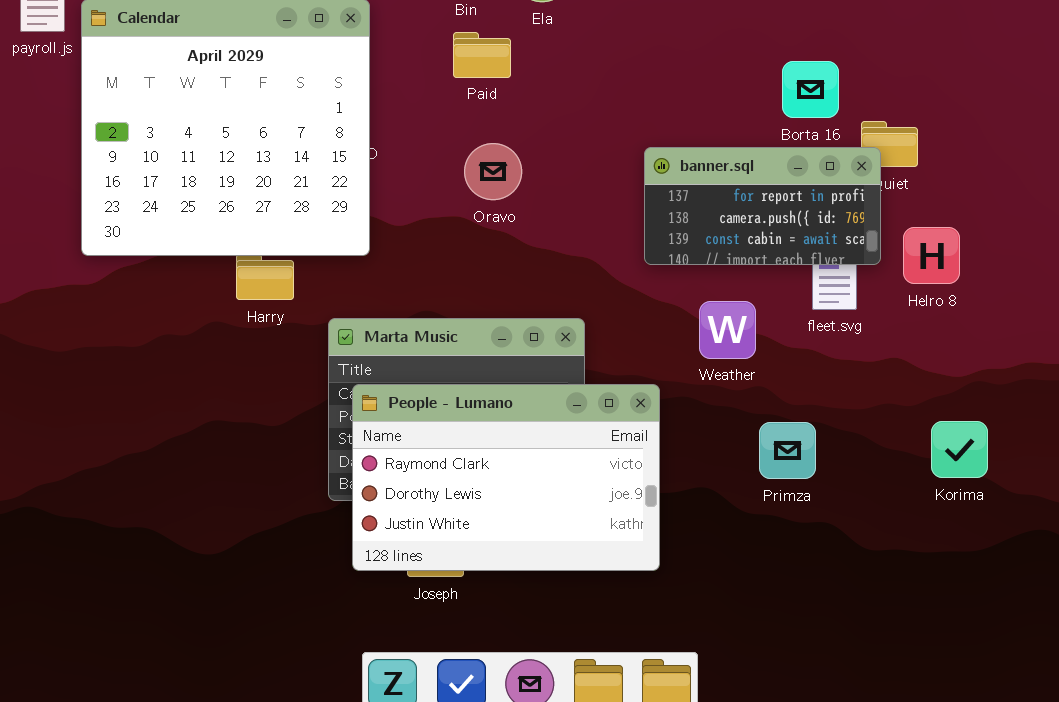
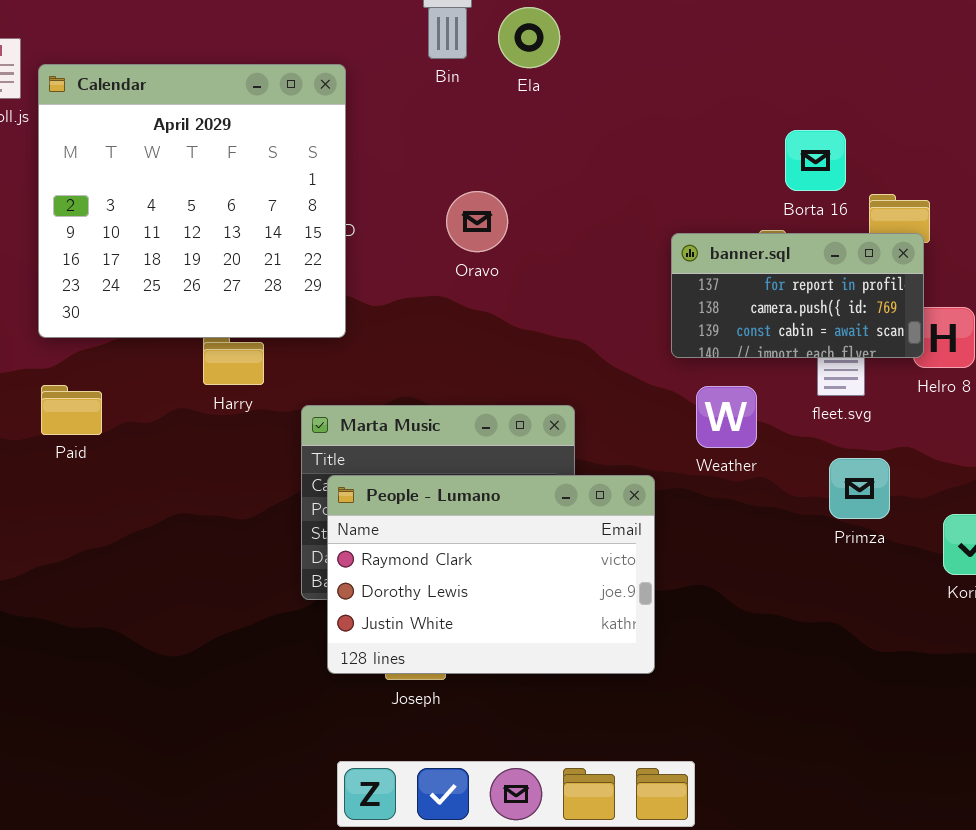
Paid: [453,32,511,78] -> [41,385,102,435], moved
Oravo: [464,143,522,200] -> [446,191,508,252], moved
banner.sql: [644,147,881,265] -> [671,233,924,358], moved
Primza: [759,422,816,479] -> [829,458,890,519], moved

